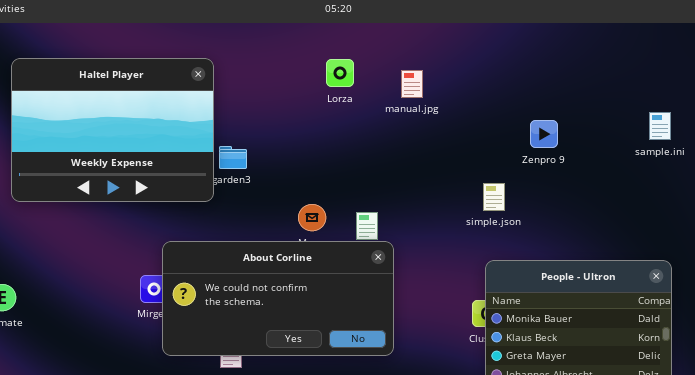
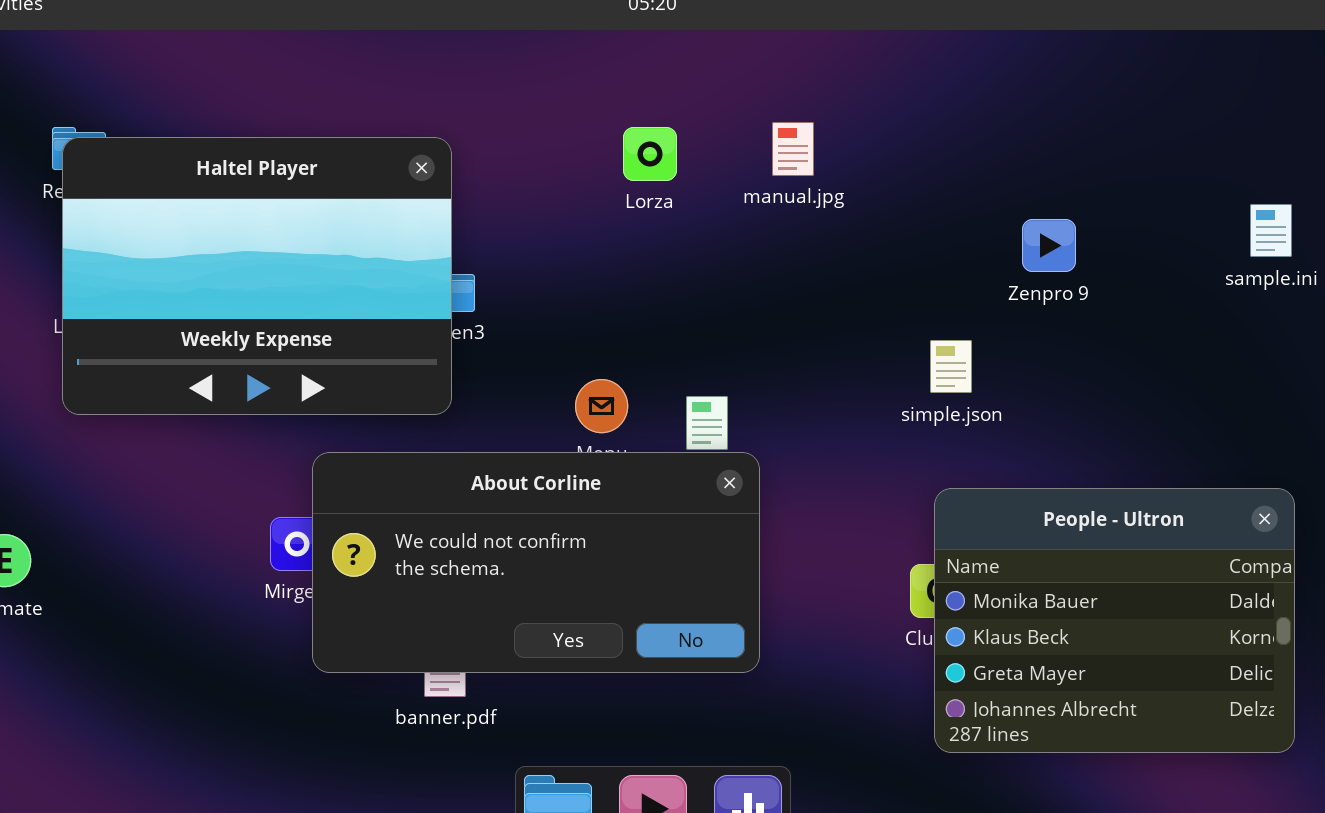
Haltel Player: [11,58,214,202] -> [62,137,452,415], moved
Lorza: [326,59,354,87] -> [623,127,677,181], moved

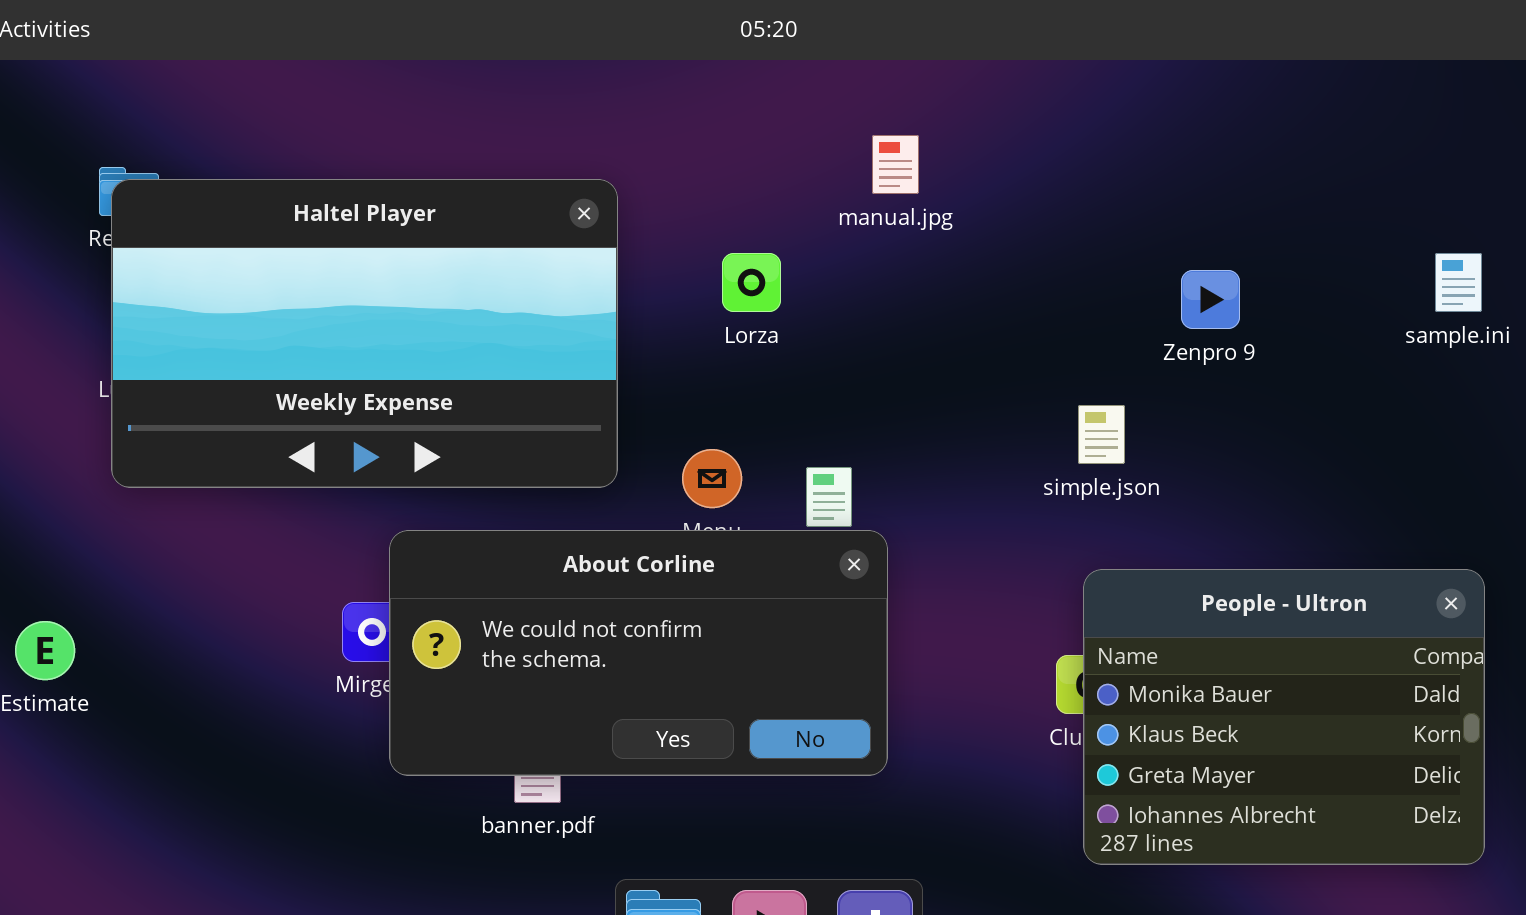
manual.jpg: [772,122,814,176] -> [872,135,919,194], moved
Lorza: [623,127,677,181] -> [722,253,781,312], moved
Haltel Player: [62,137,452,415] -> [111,179,618,488], resized

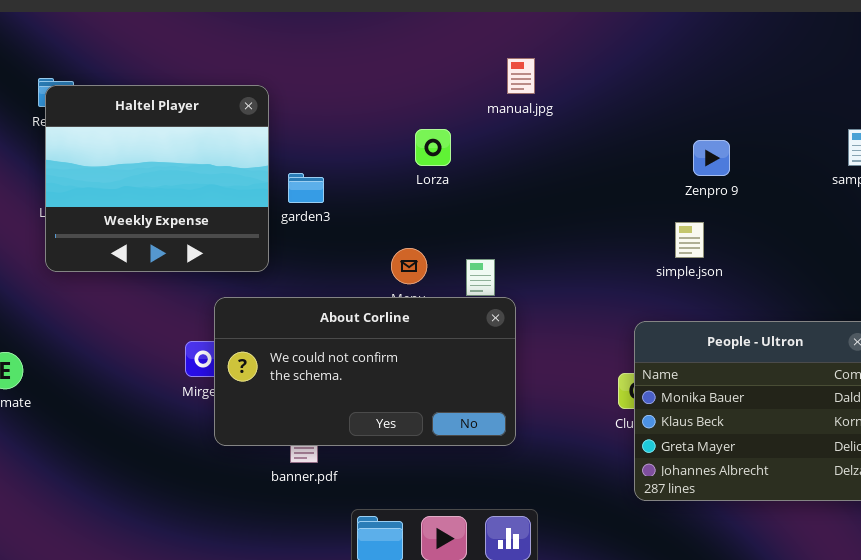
Haltel Player: [111,179,618,488] -> [45,85,269,272], resized
simple.json: [1078,405,1125,464] -> [675,222,704,258], moved

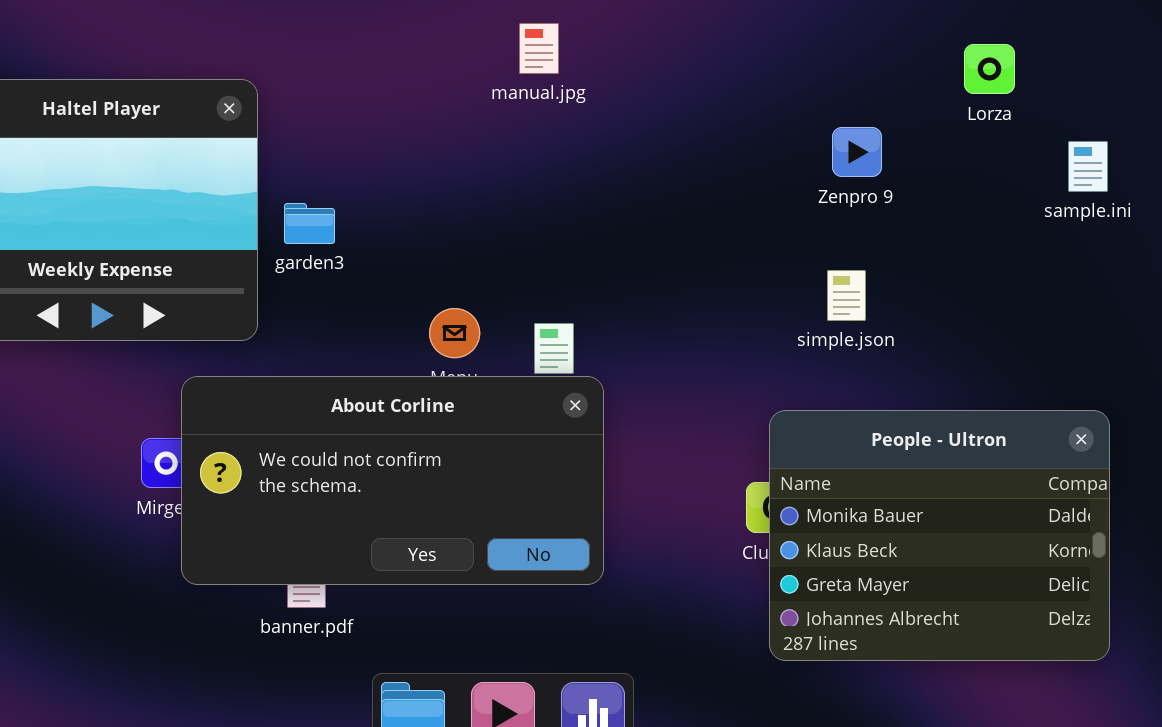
manual.jpg: [507,58,535,94] -> [519,23,559,74], moved
Lorza: [415,129,451,166] -> [964,44,1015,94], moved
Zenpro 9: [693,140,730,176] -> [832,127,882,177], moved

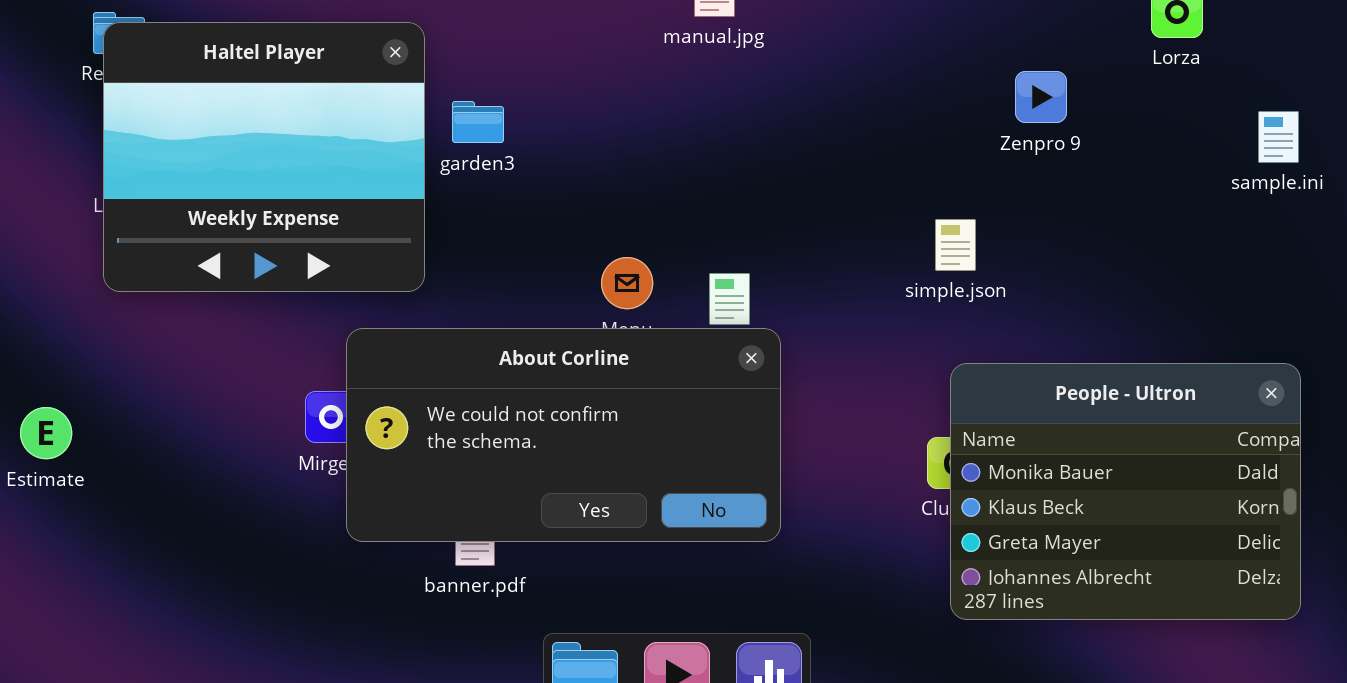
sample.ini: [1068,141,1108,192] -> [1258,111,1299,163], moved
garden3: [284,203,335,244] -> [452,101,504,143], moved
simple.json: [827,270,866,321] -> [935,219,976,271], moved

